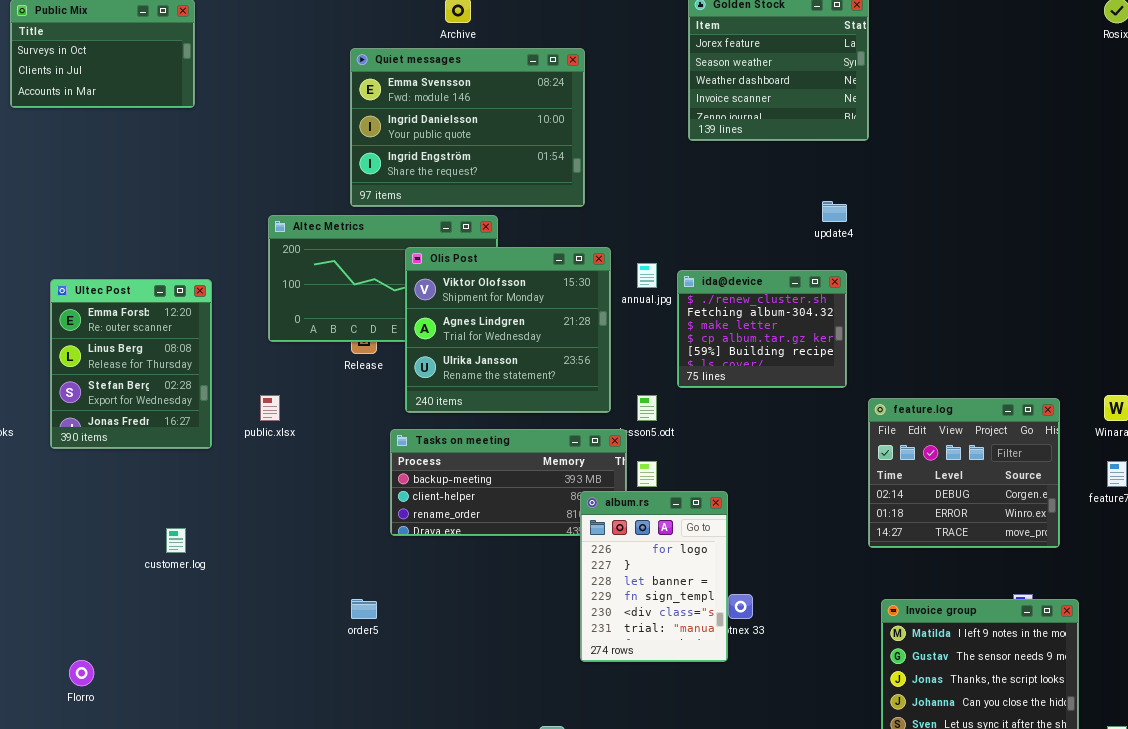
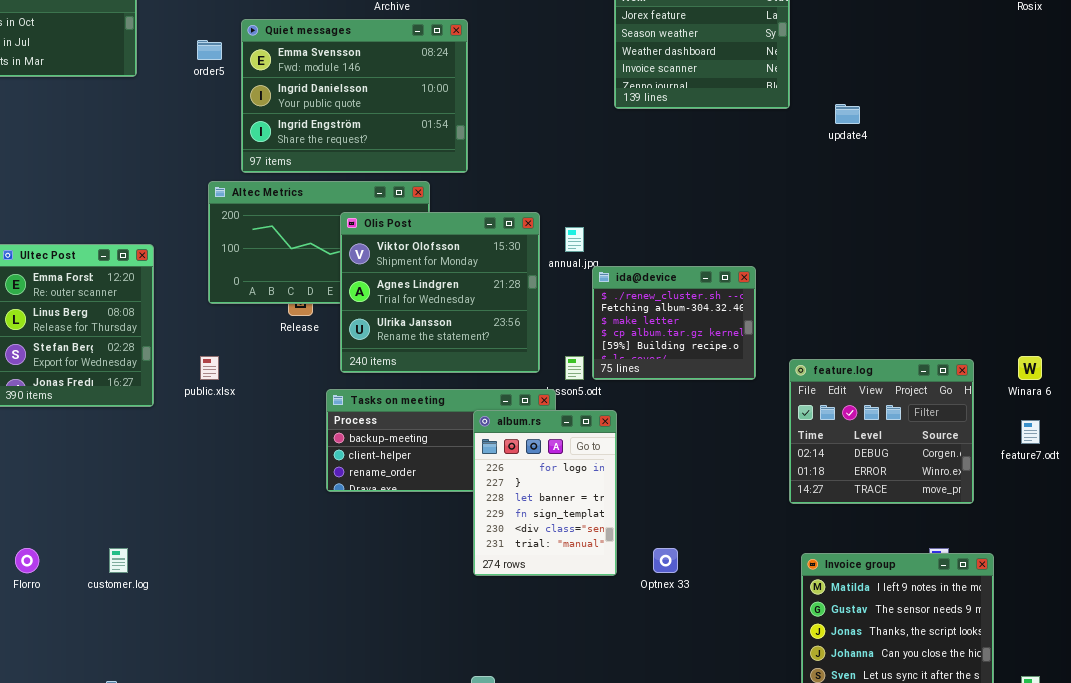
Quiet messages: [350,48,585,207] -> [241,19,468,173], moved
update4: [822,201,847,222] -> [835,104,860,124], moved
ida@device: [677,270,847,388] -> [592,266,756,380], moved
album.rs: [580,491,728,662] -> [473,410,617,576], moved
customer.log: [166,528,186,553] -> [109,548,128,573], moved
order5: [351,599,377,619] -> [197,40,222,60], moved
Florro: [69,660,94,686] -> [15,548,39,573], moved

